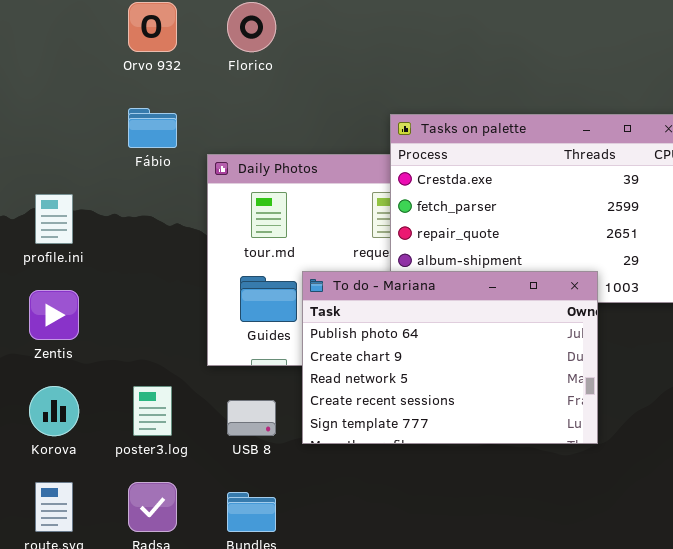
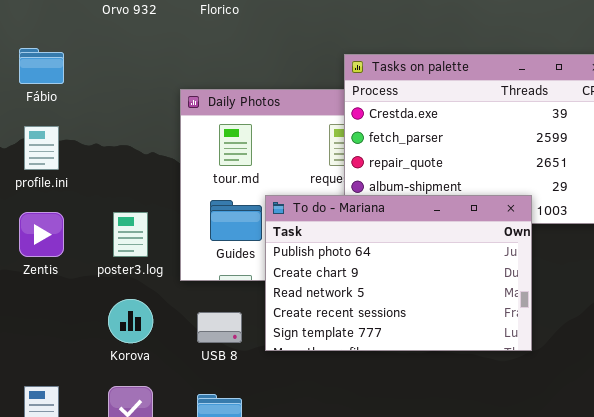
Fábio: [128,108,177,148] -> [19,48,64,84], moved
Korova: [29,386,79,436] -> [108,299,153,343], moved
poster3.log: [133,386,172,436] -> [113,212,148,257], moved

